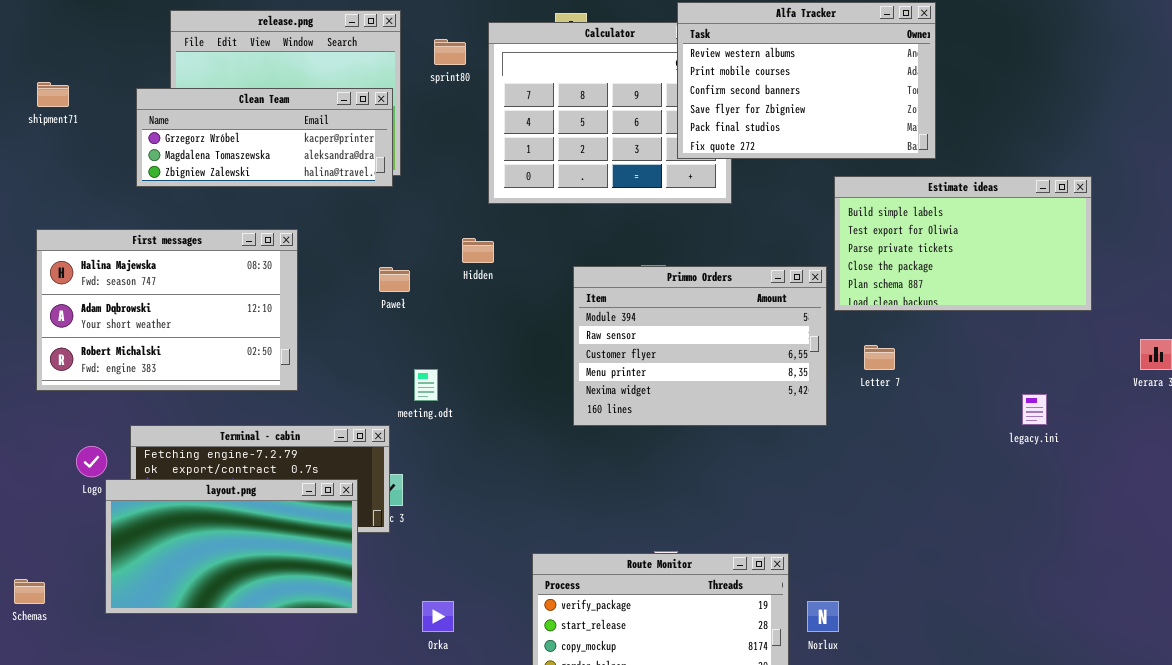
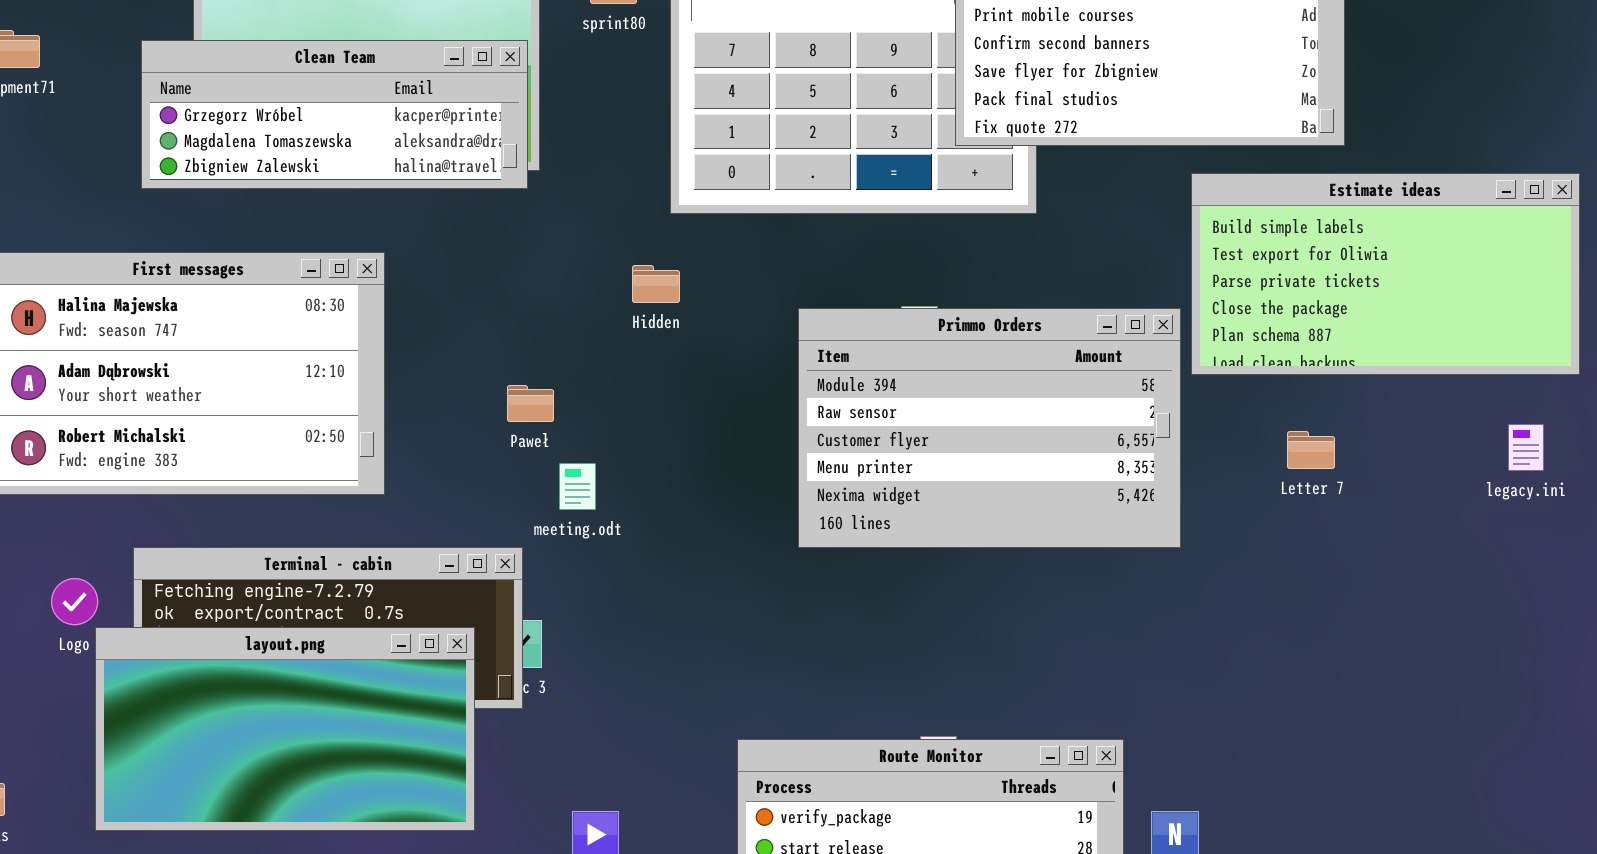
Paweł: [379,267,410,292] -> [507,385,554,422], moved
Letter 7: [864,345,895,370] -> [1287,431,1335,469], moved
legacy.ini: [1022,394,1047,425] -> [1508,424,1544,471], moved

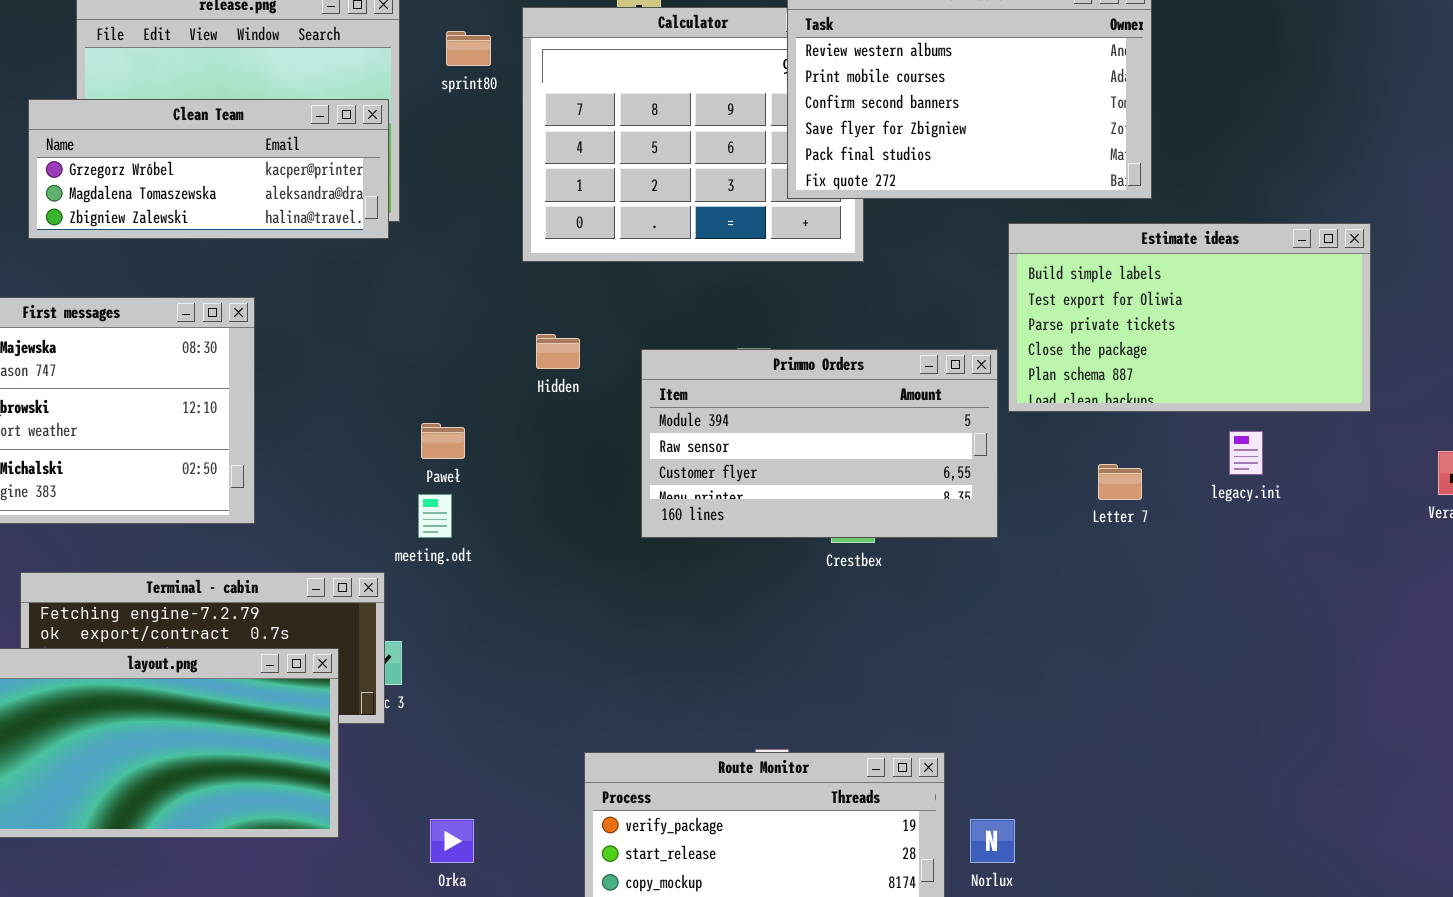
Hidden: [632,265,680,303] -> [536,334,580,369], moved
Primmo Orders: [798,308,1181,548] -> [641,349,998,538], resized
Paweł: [507,385,554,422] -> [421,423,465,459], moved
legacy.ini: [1508,424,1544,471] -> [1229,431,1263,475], moved

